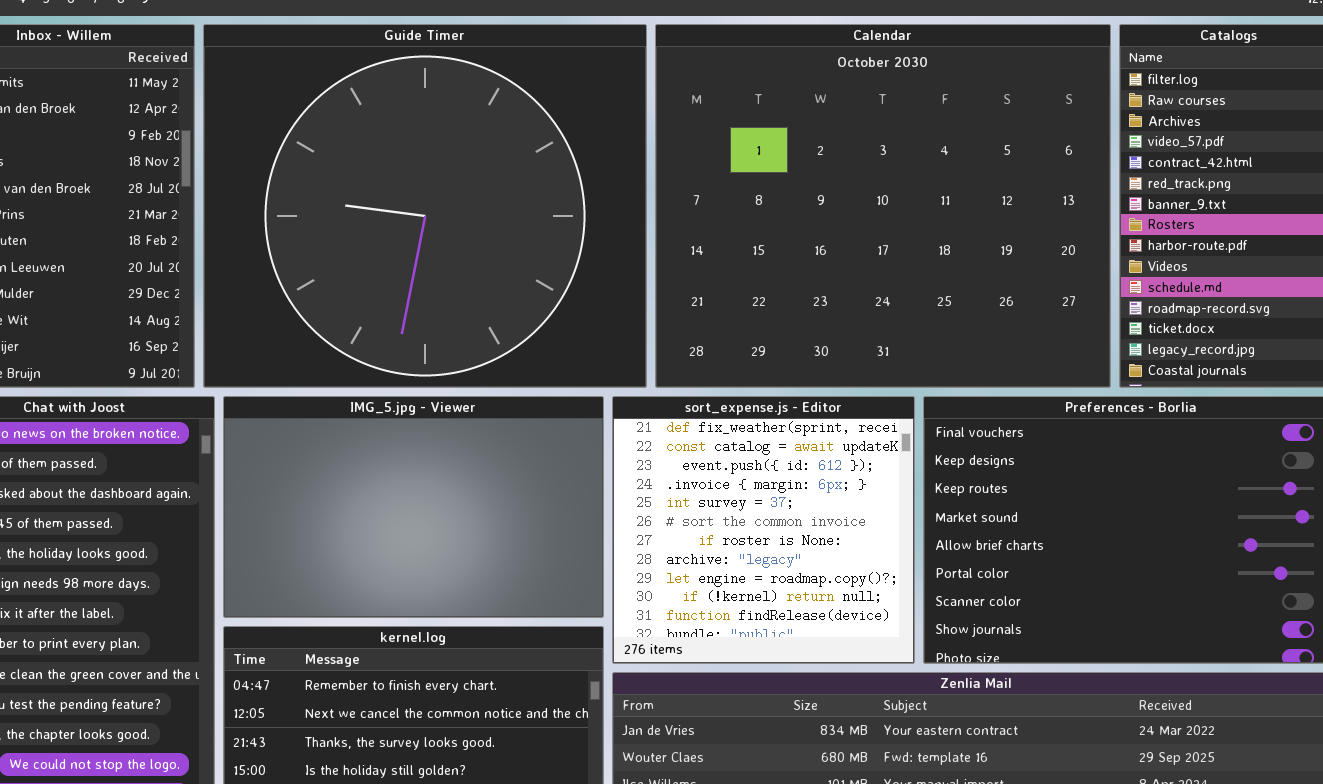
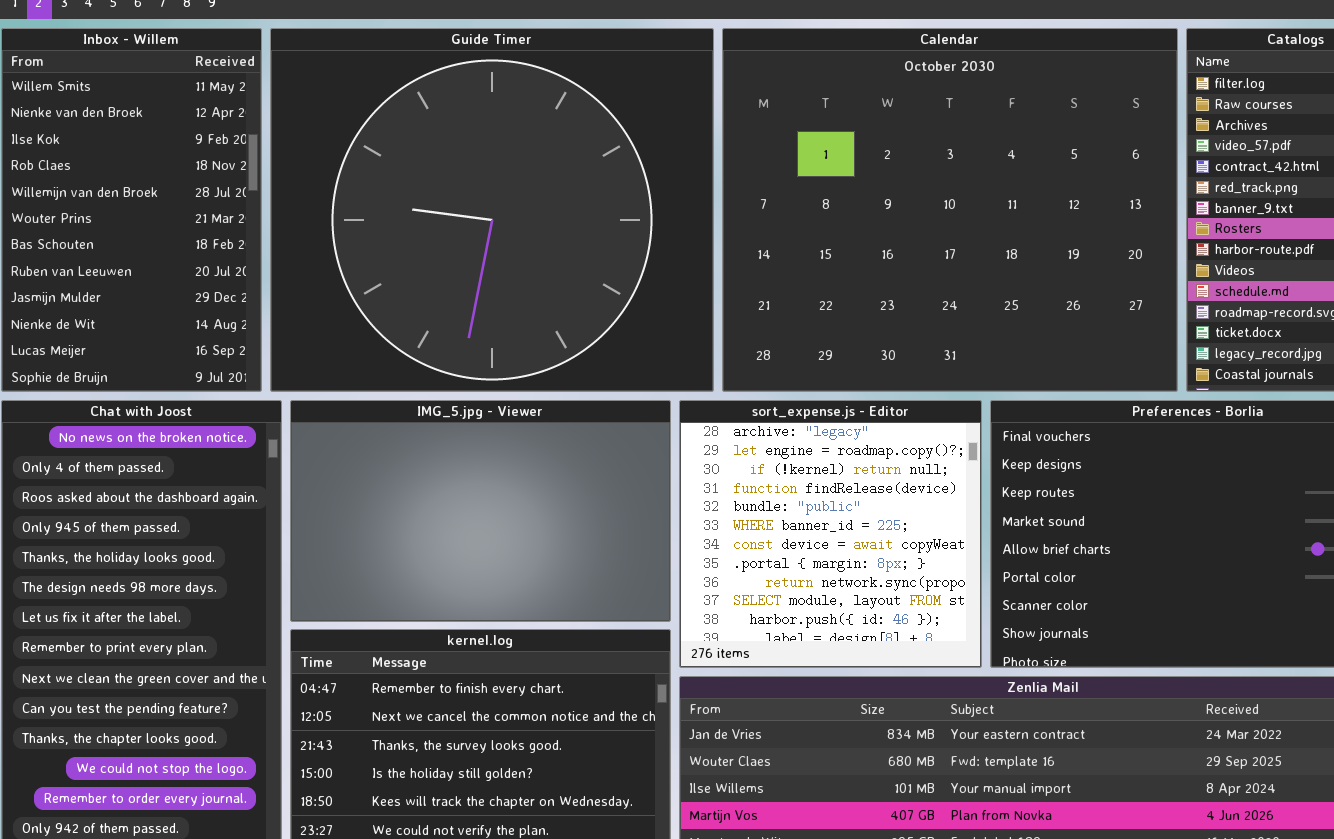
sort_expense.js - Editor: [612,396,915,664] -> [679,400,982,668], scrolled down 7 rows

